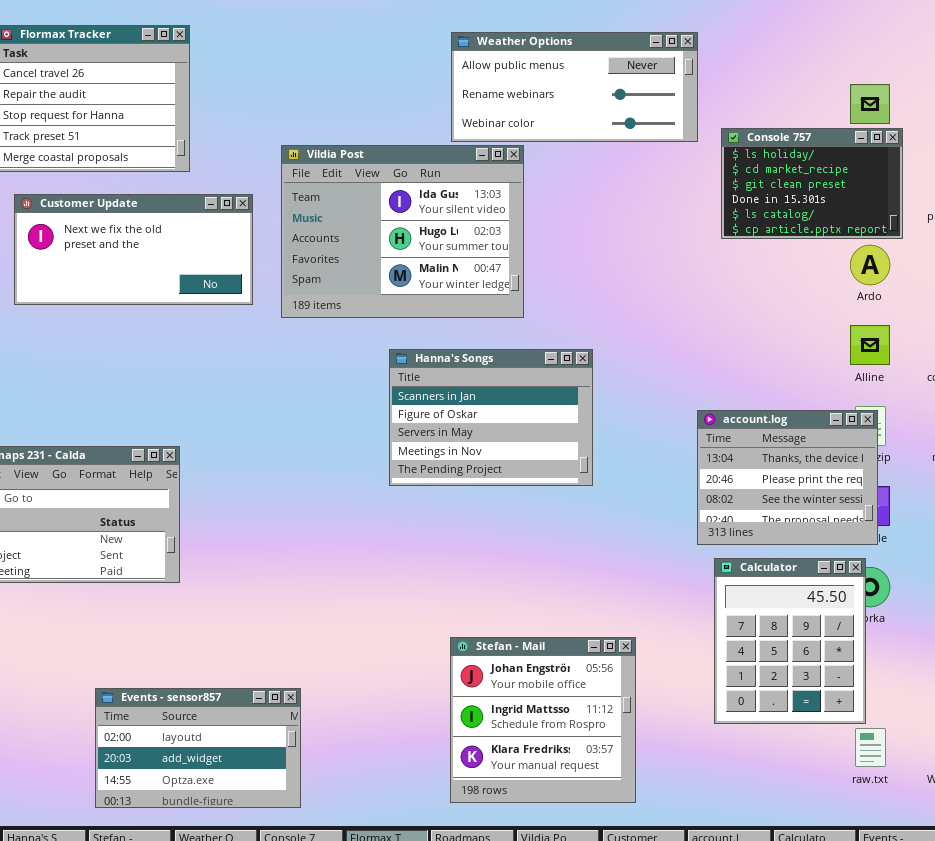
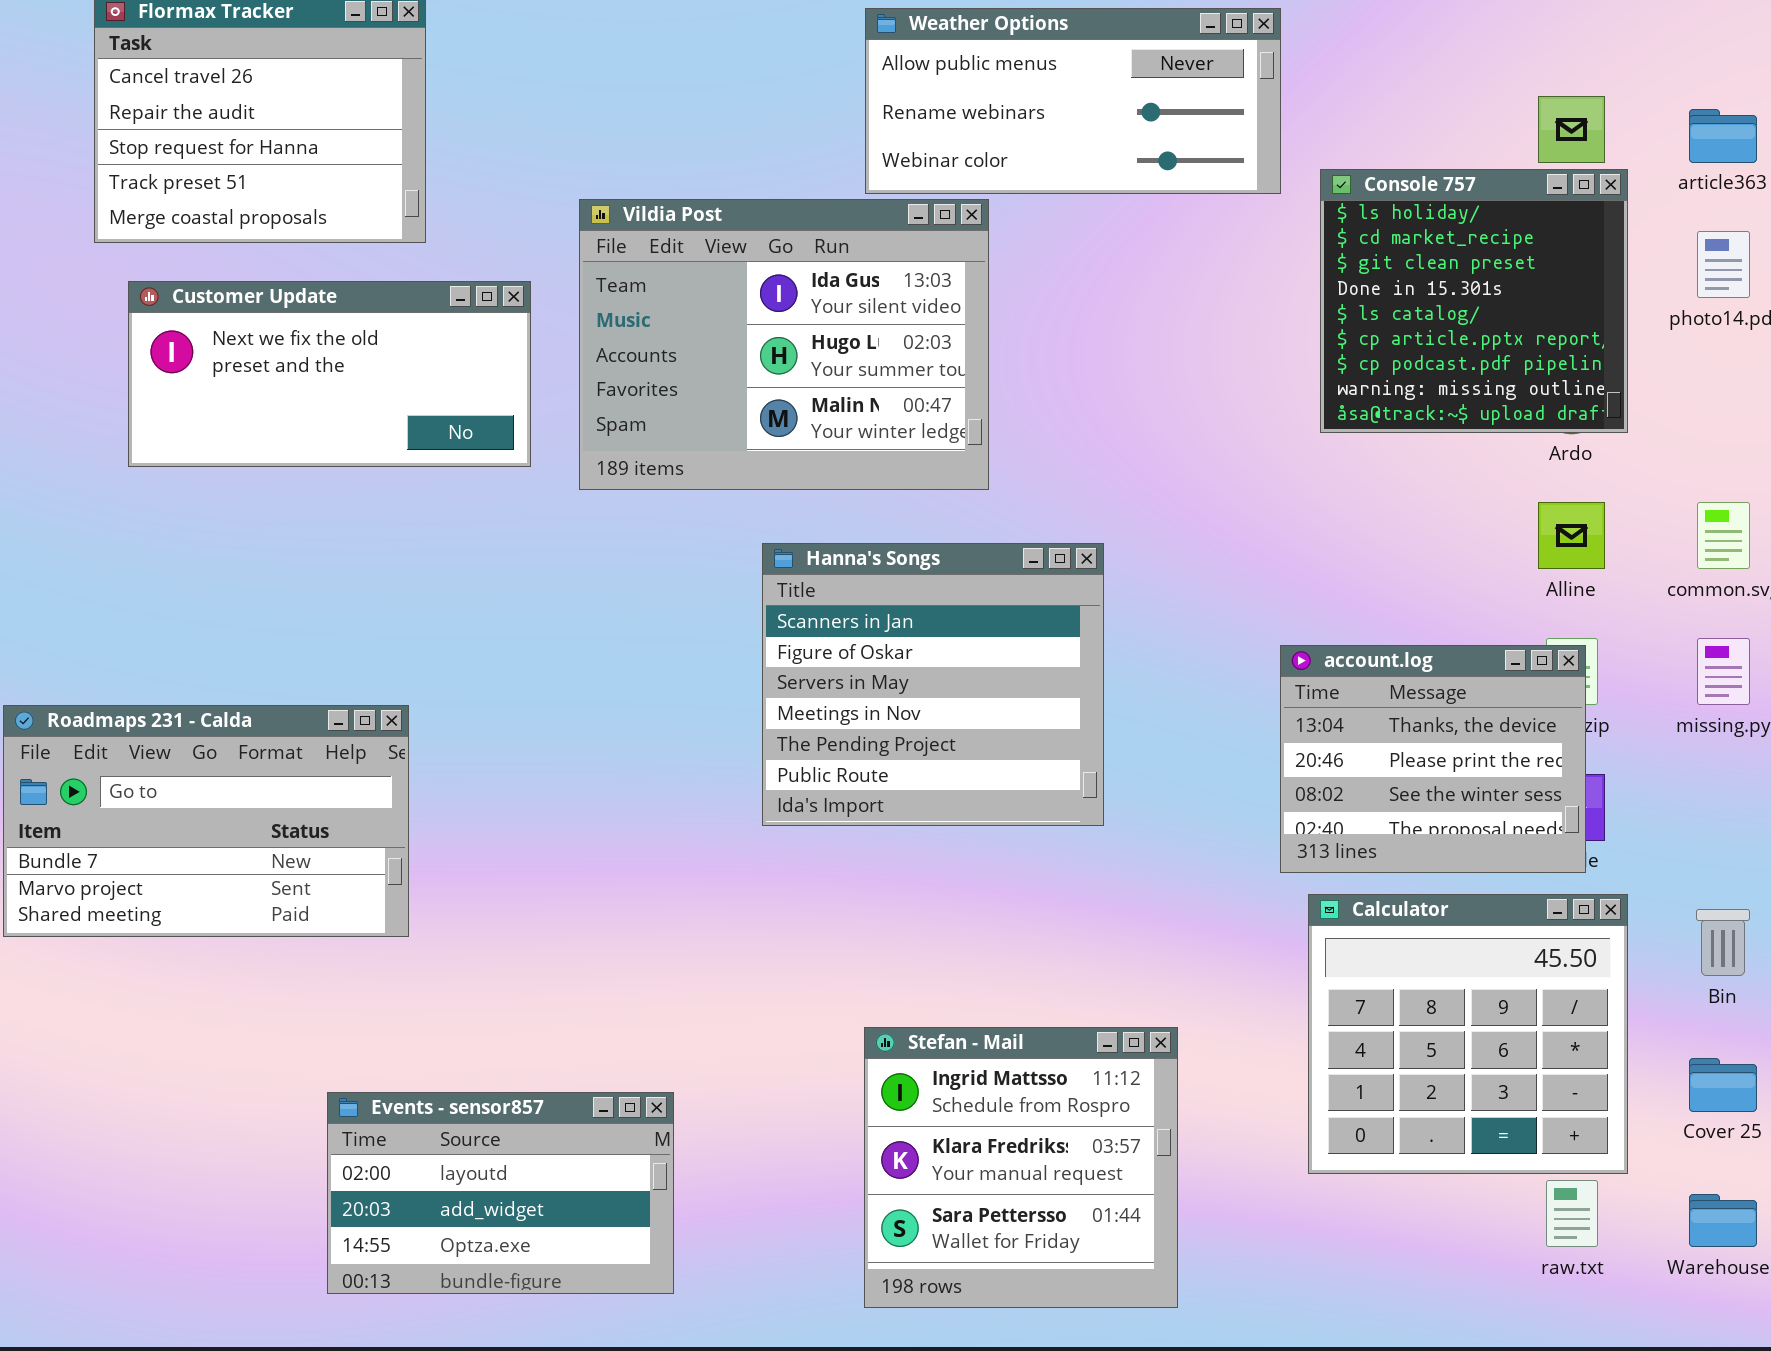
Console 757: [721,128,903,239] -> [1320,169,1628,433], resized
Hanna's Songs: [389,349,593,486] -> [762,543,1104,826], resized
Calculator: [714,558,866,724] -> [1308,894,1628,1174], resized
Stefan - Mail: [450,637,636,803] -> [864,1027,1178,1308], scrolled down 1 row
Events - sensor857: [95,688,301,808] -> [327,1092,674,1294], moved

